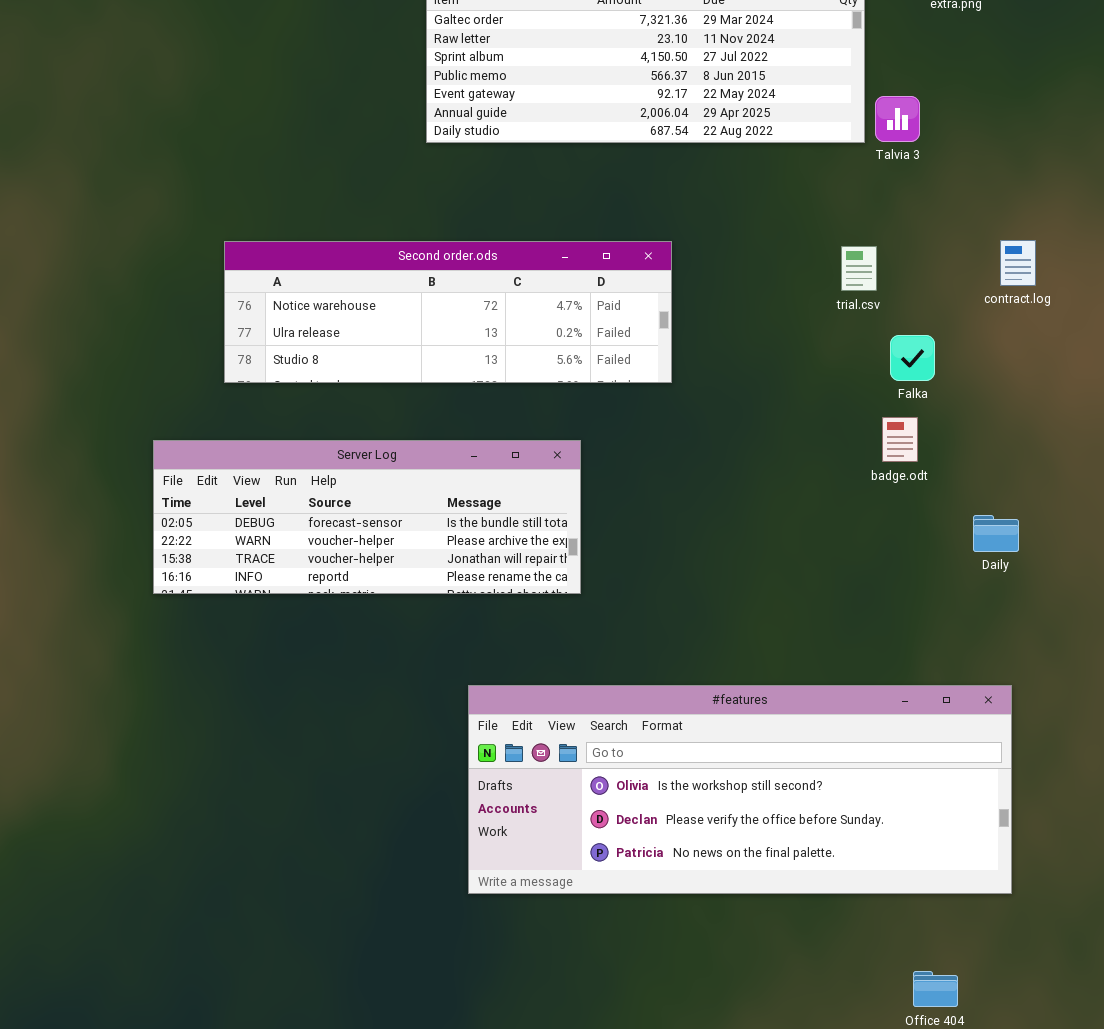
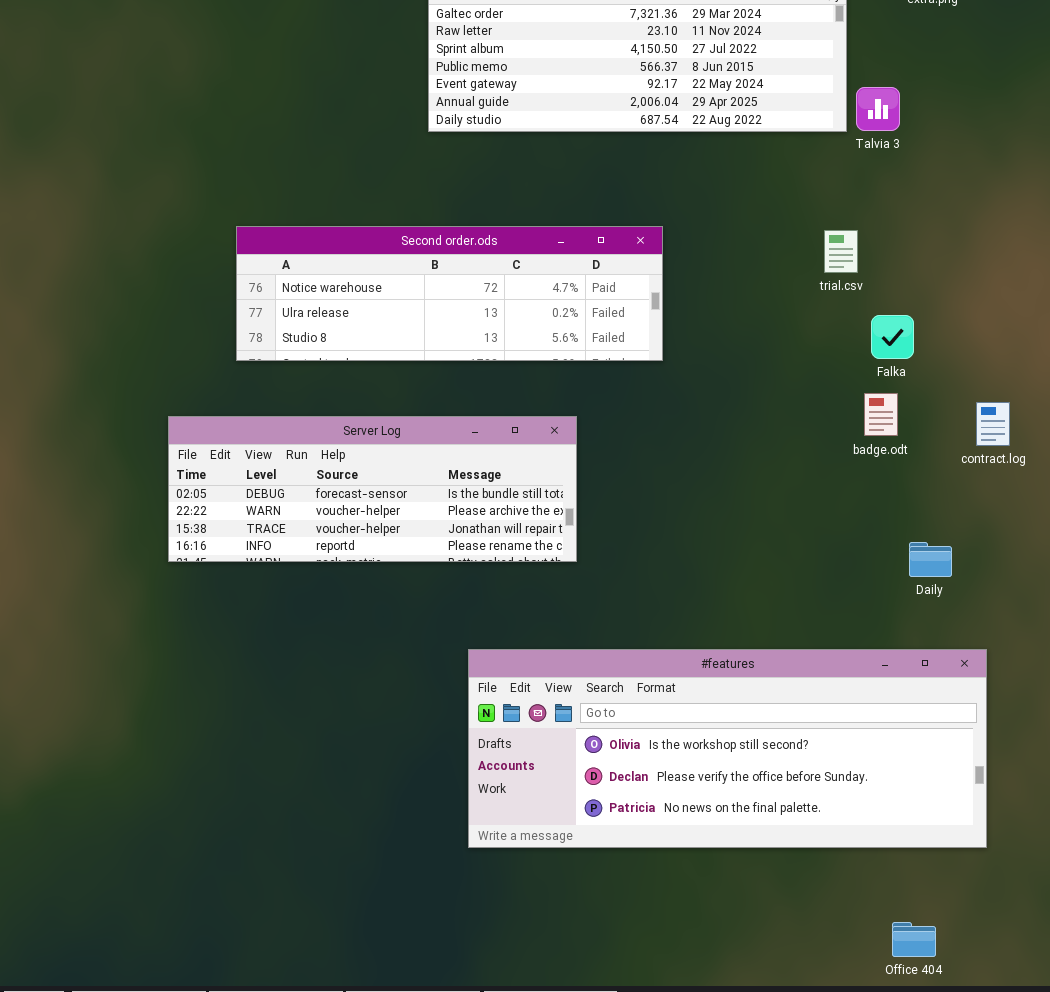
contract.log: [1000,240,1036,286] -> [976,402,1010,446], moved
Daily: [973,515,1019,552] -> [909,542,952,577], moved

